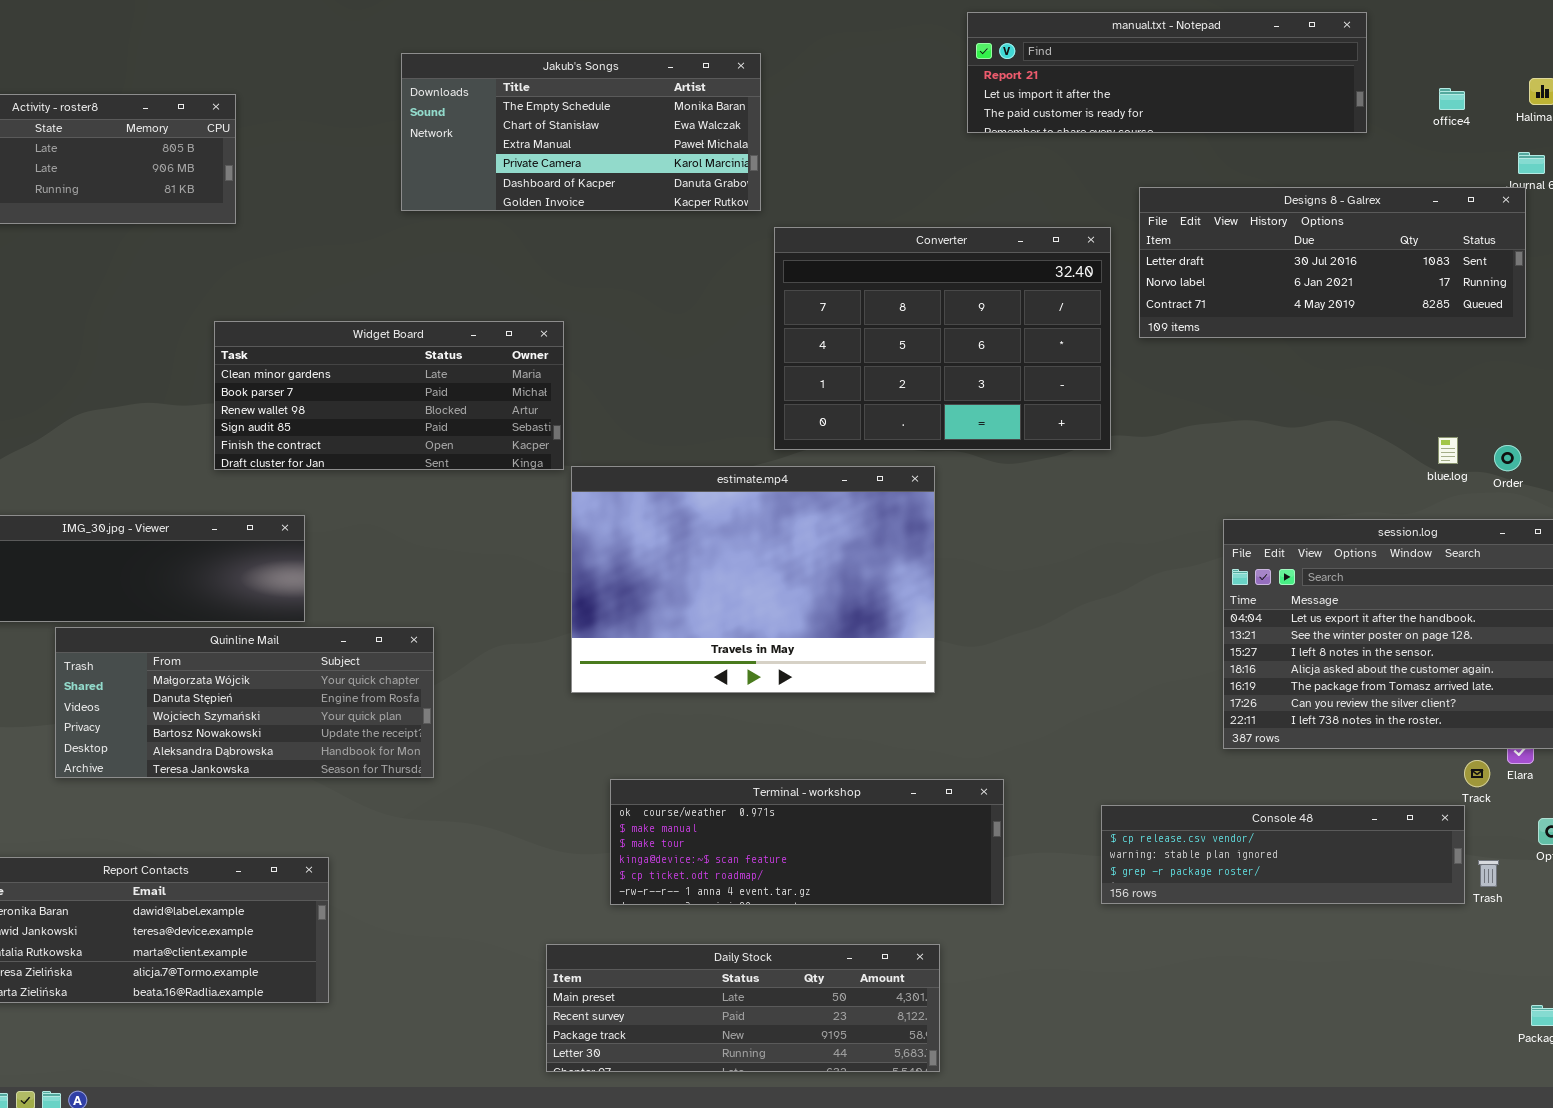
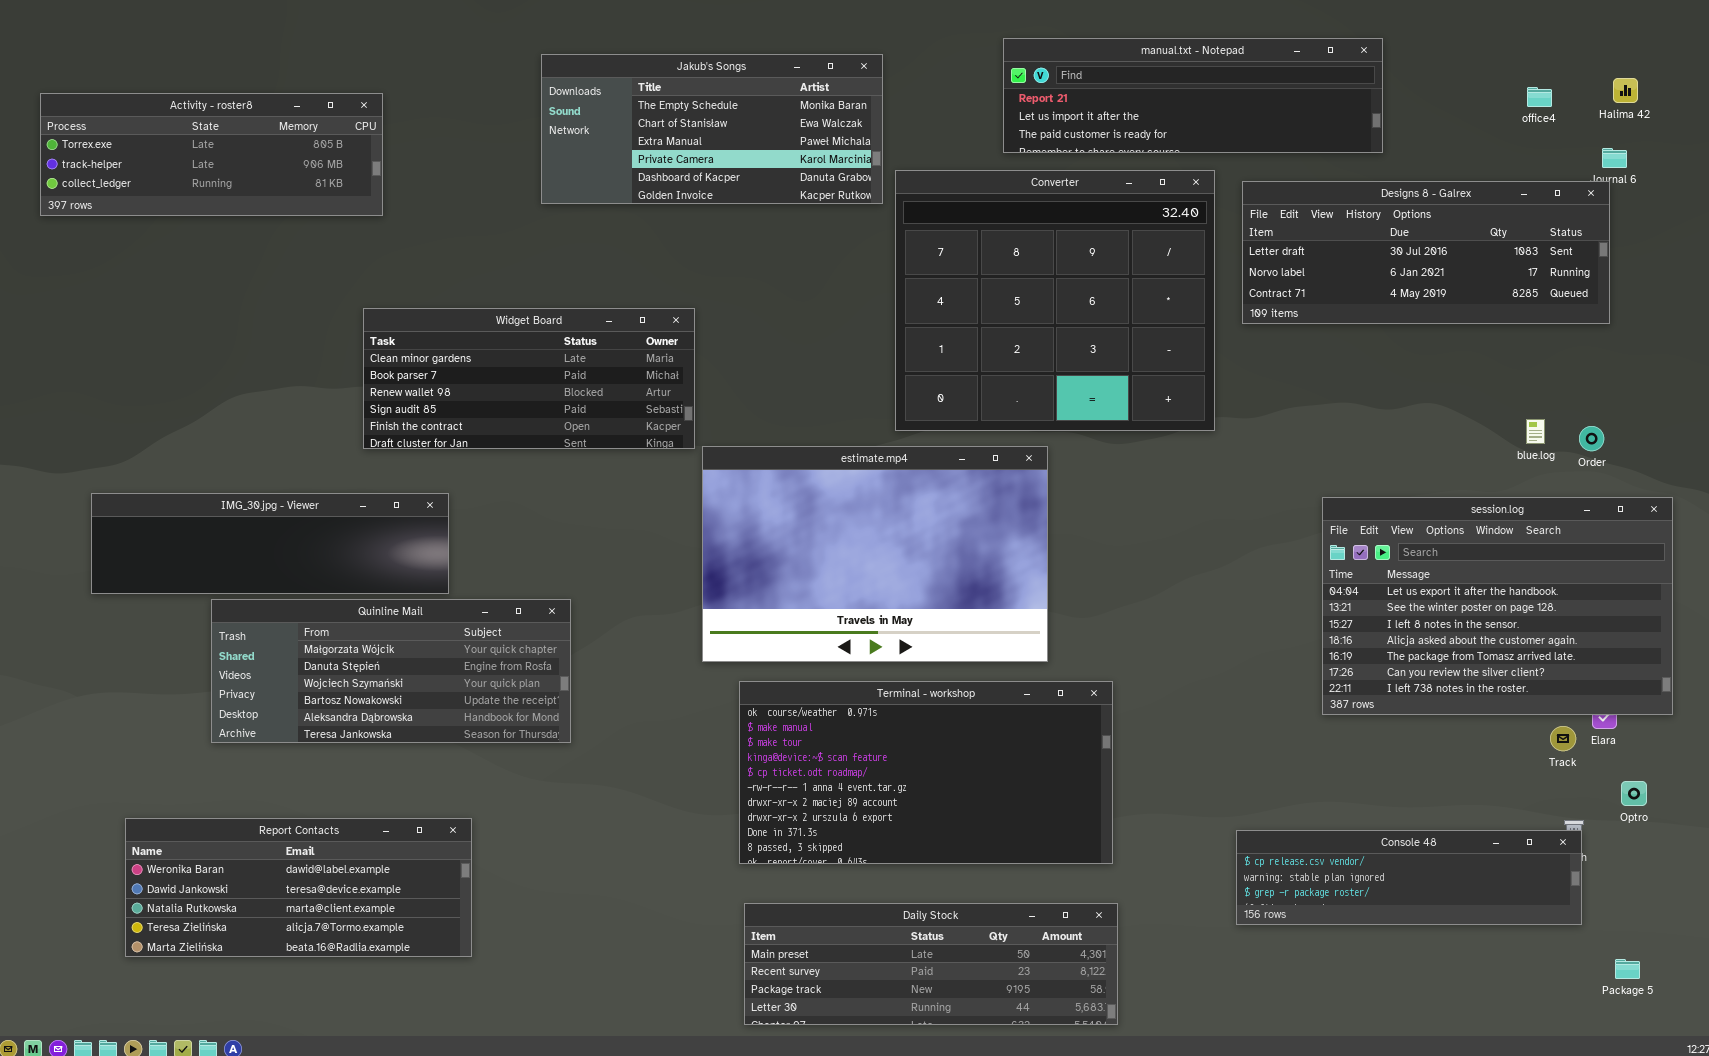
manual.txt - Notepad: [967,12,1367,133] -> [1003,38,1383,153], moved
Converter: [774,227,1111,450] -> [895,170,1215,431], resized
Terminal - workshop: [610,779,1004,905] -> [739,681,1113,864], resized
Console 48: [1101,805,1465,904] -> [1236,830,1582,925], moved
Daily Stock: [546,944,940,1072] -> [744,903,1118,1025], moved

